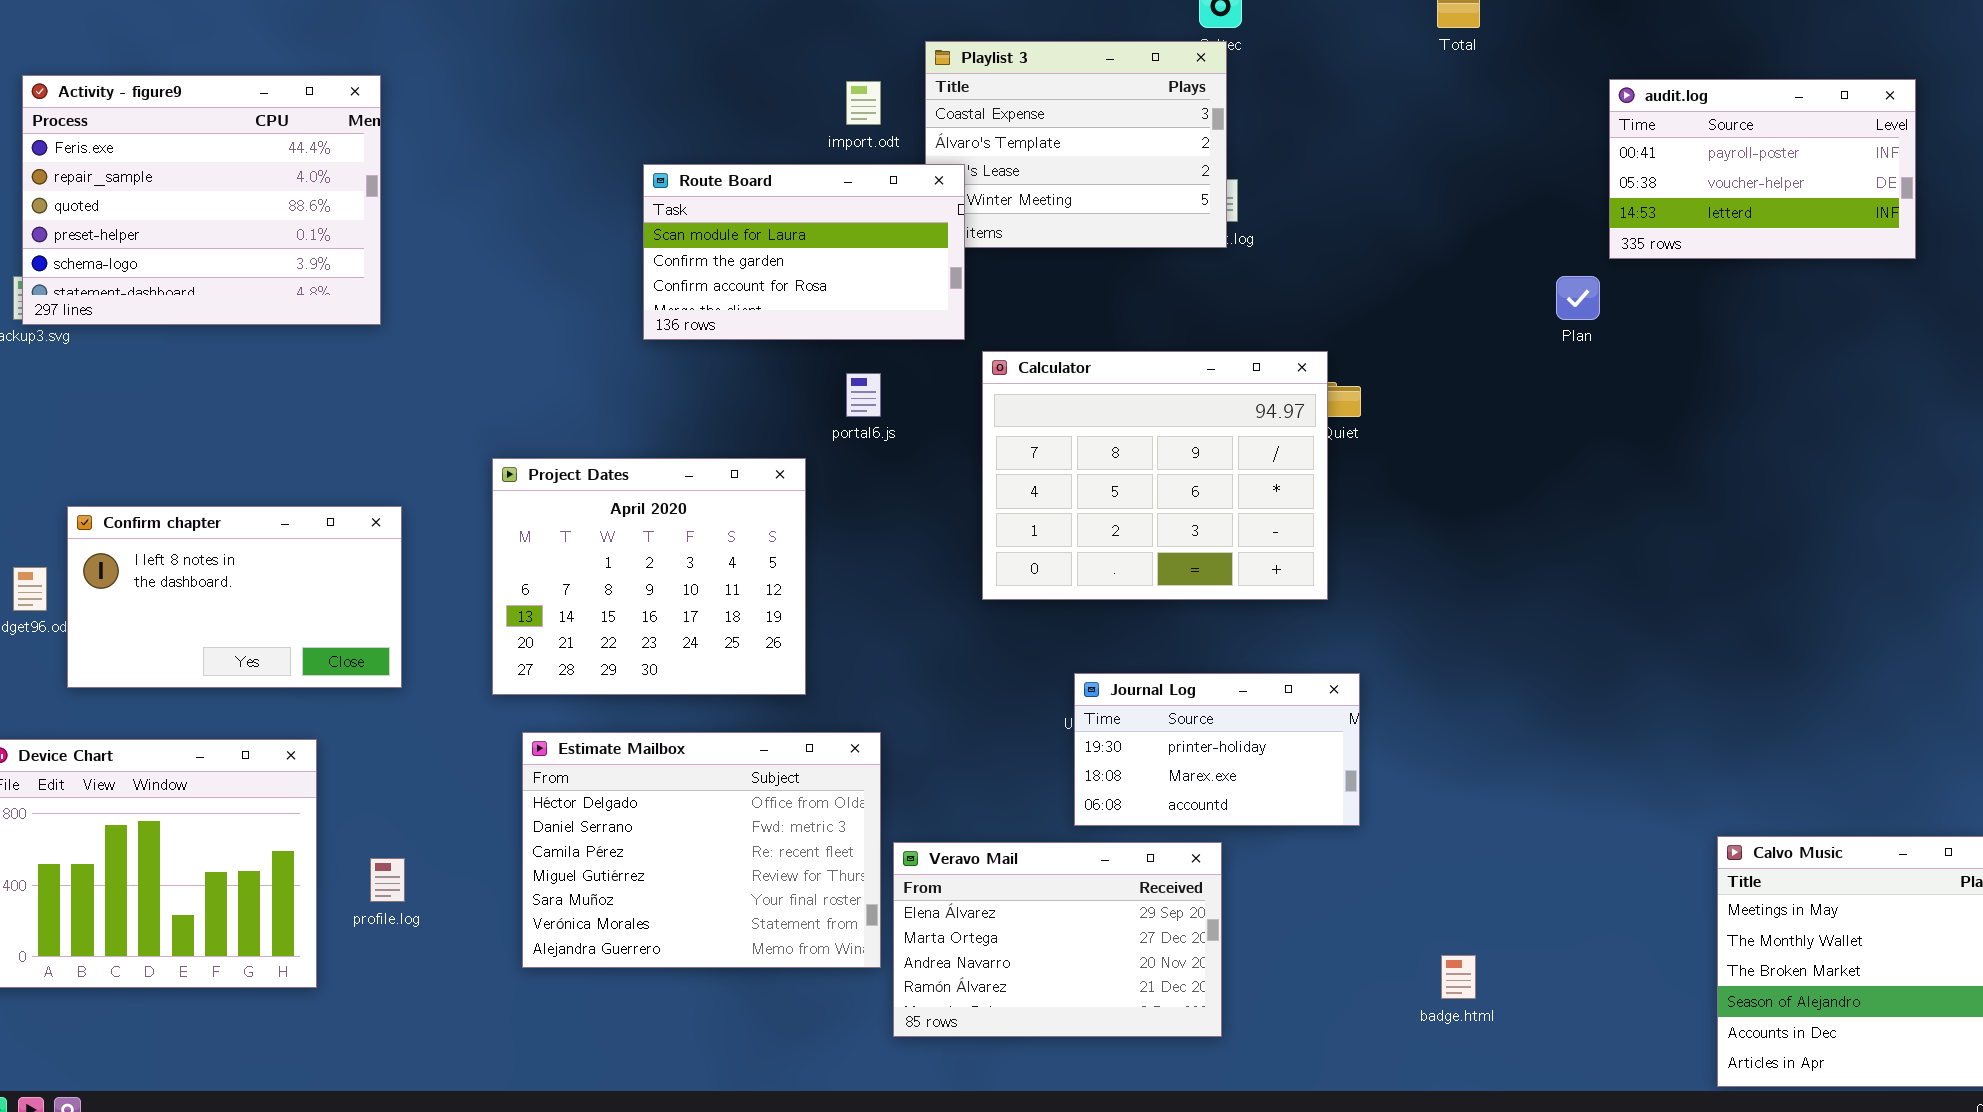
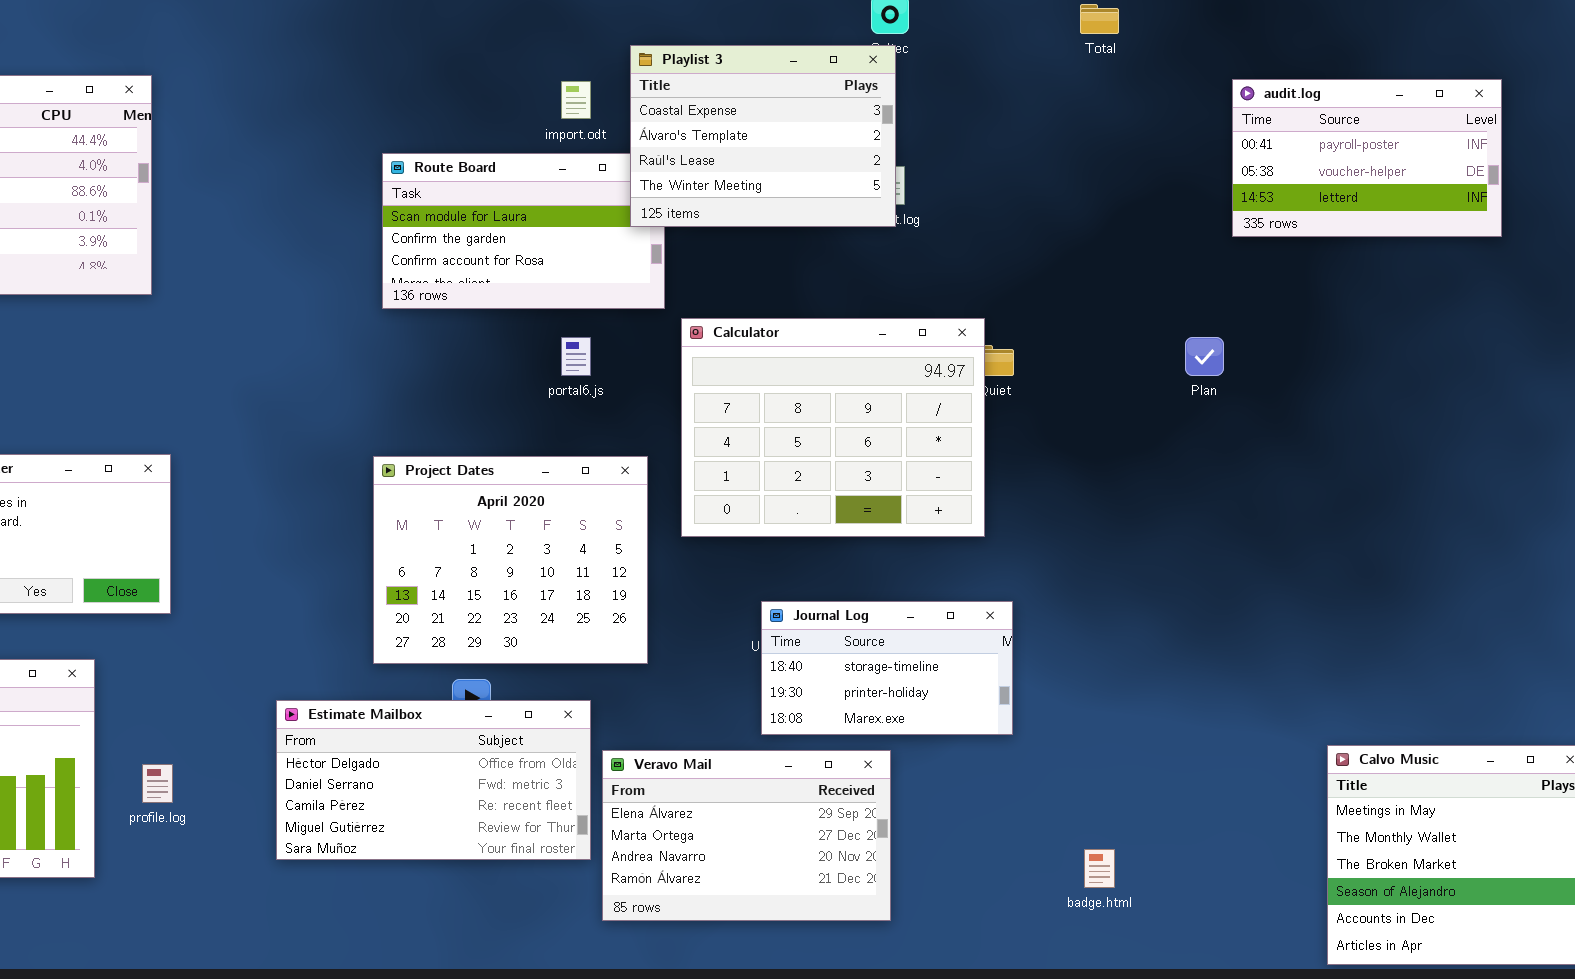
Playlist 3: [925,41,1227,248] -> [630,45,896,227], raised
Plan: [1556,276,1600,320] -> [1185,337,1224,376], moved
Project Dates: [492,458,806,695] -> [373,456,648,664], moved
Journal Log: [1074,673,1360,826] -> [761,601,1013,735], scrolled up 1 row
Estimate Mailbox: [522,732,881,968] -> [276,700,591,860], resized

